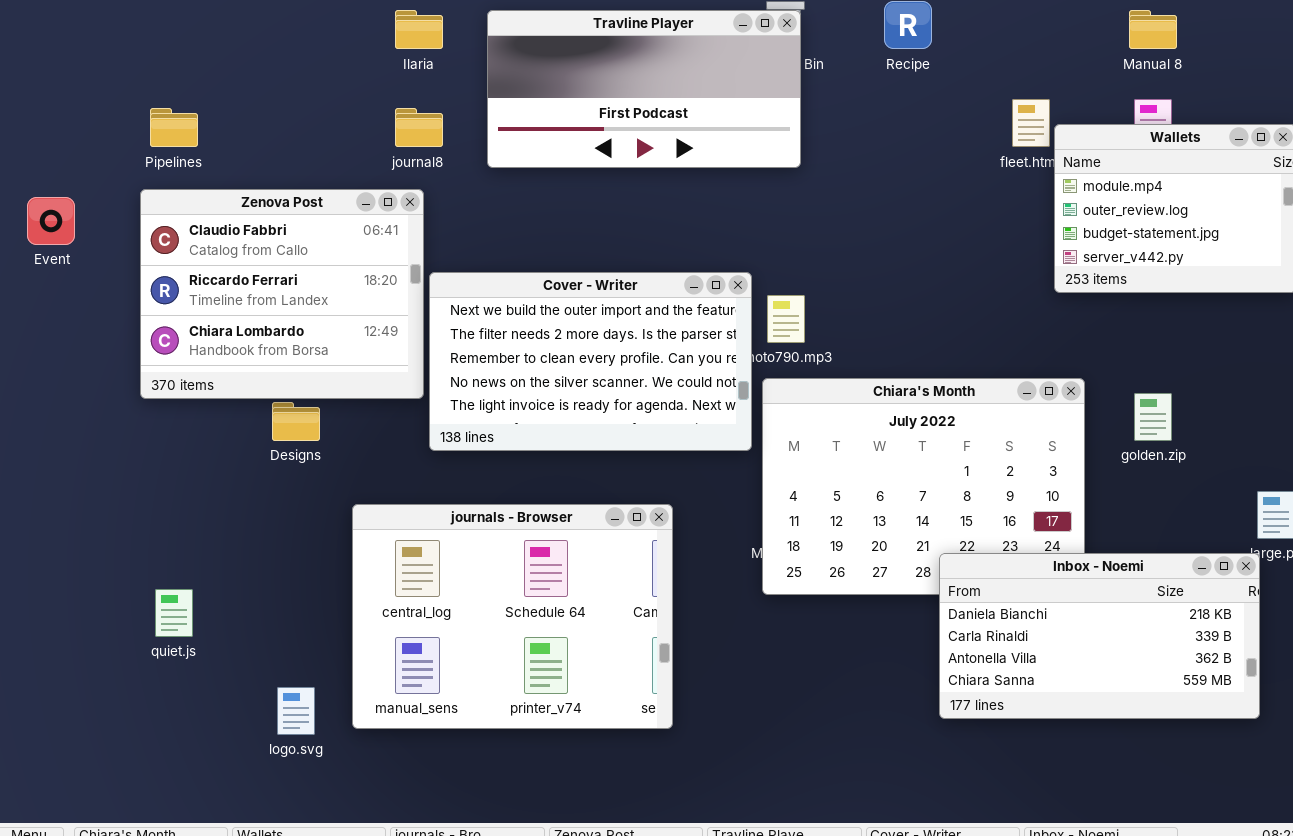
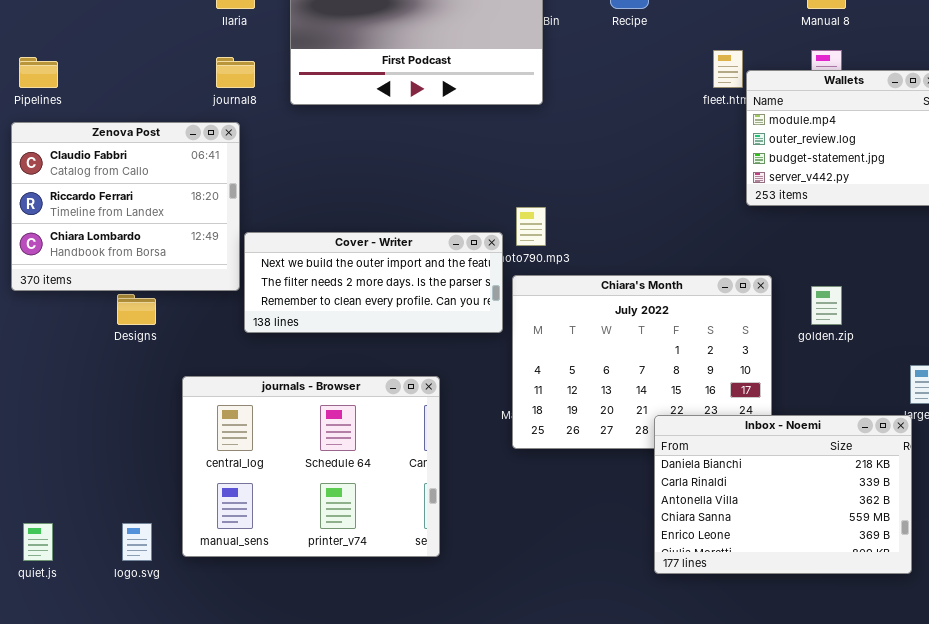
Cover - Writer: [429,272,752,451] -> [244,232,503,333], resized
Inbox - Noemi: [939,553,1260,719] -> [654,415,912,574], resized
quiet.js: [155,589,193,637] -> [23,523,53,561], moved

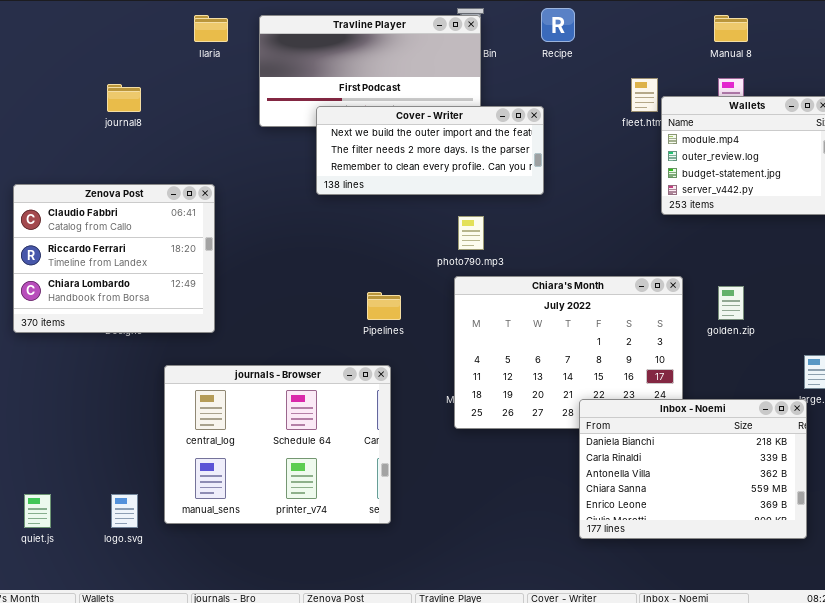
Pipelines: [19,57,58,88] -> [367,292,401,320], moved
journal8: [216,57,255,88] -> [107,84,141,112], moved
Zenova Post: [11,122,240,291] -> [13,184,215,333], moved
Cover - Writer: [244,232,503,333] -> [316,106,544,195], moved

